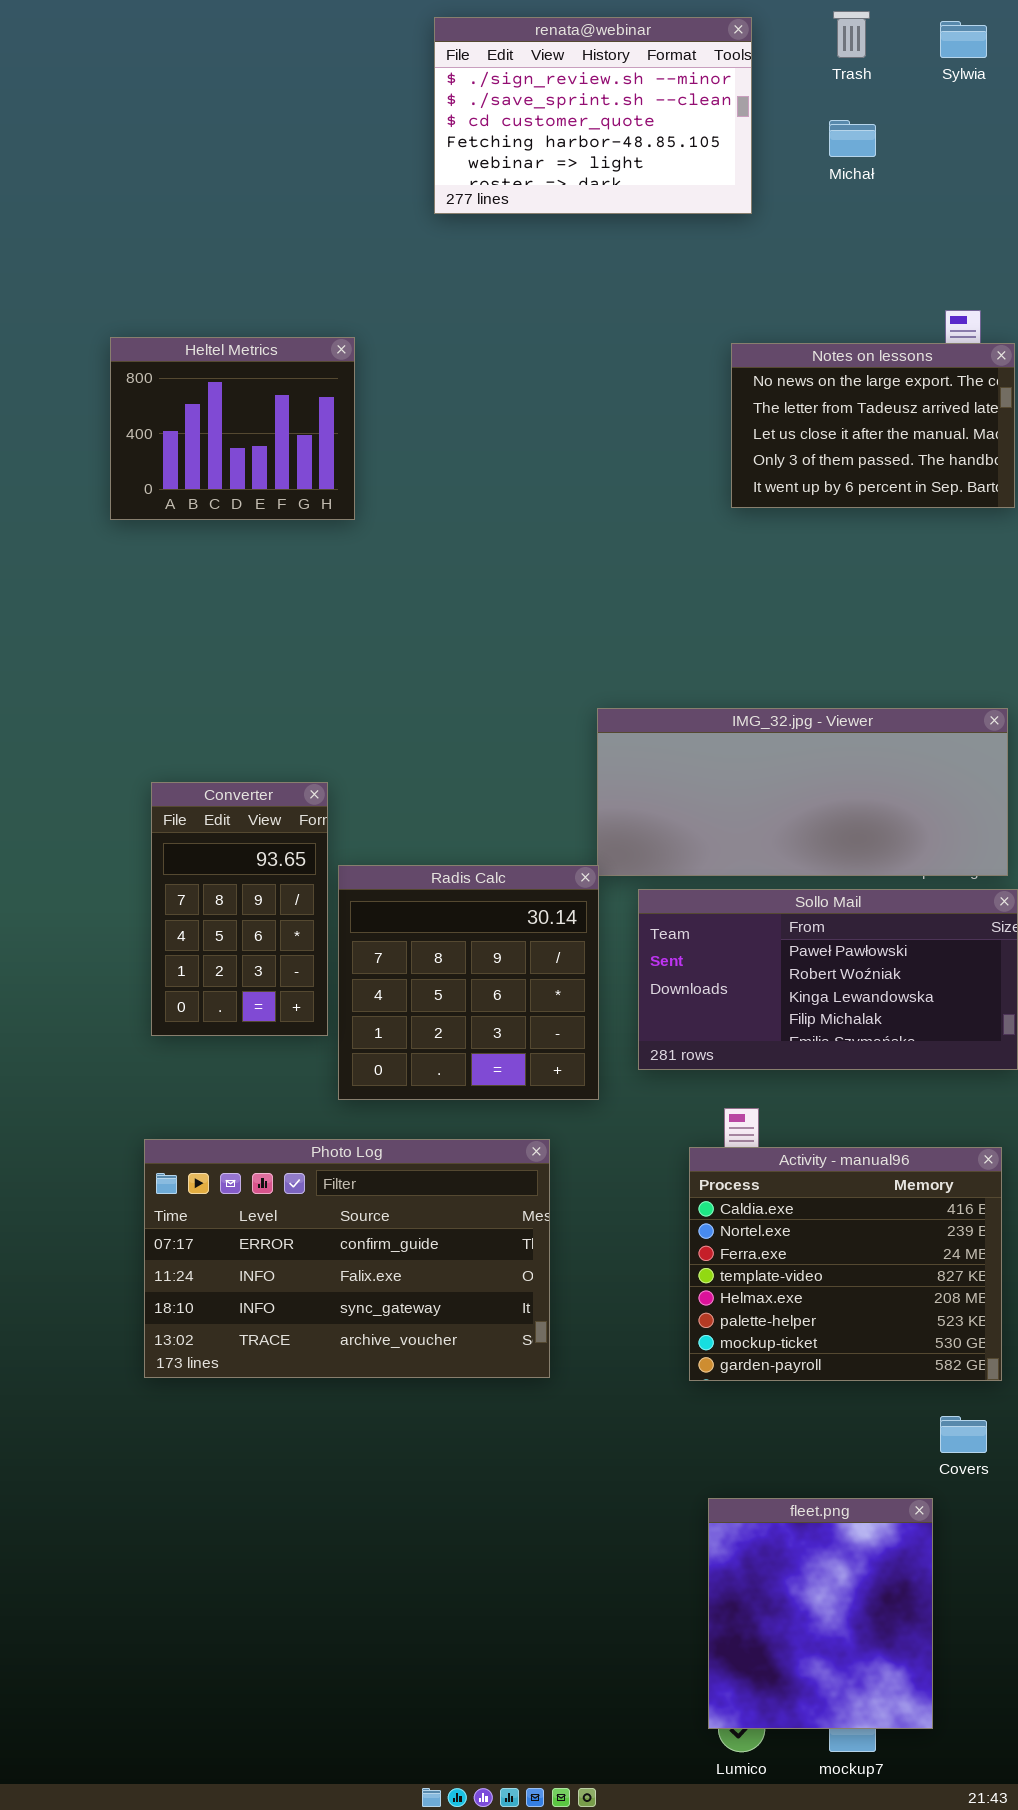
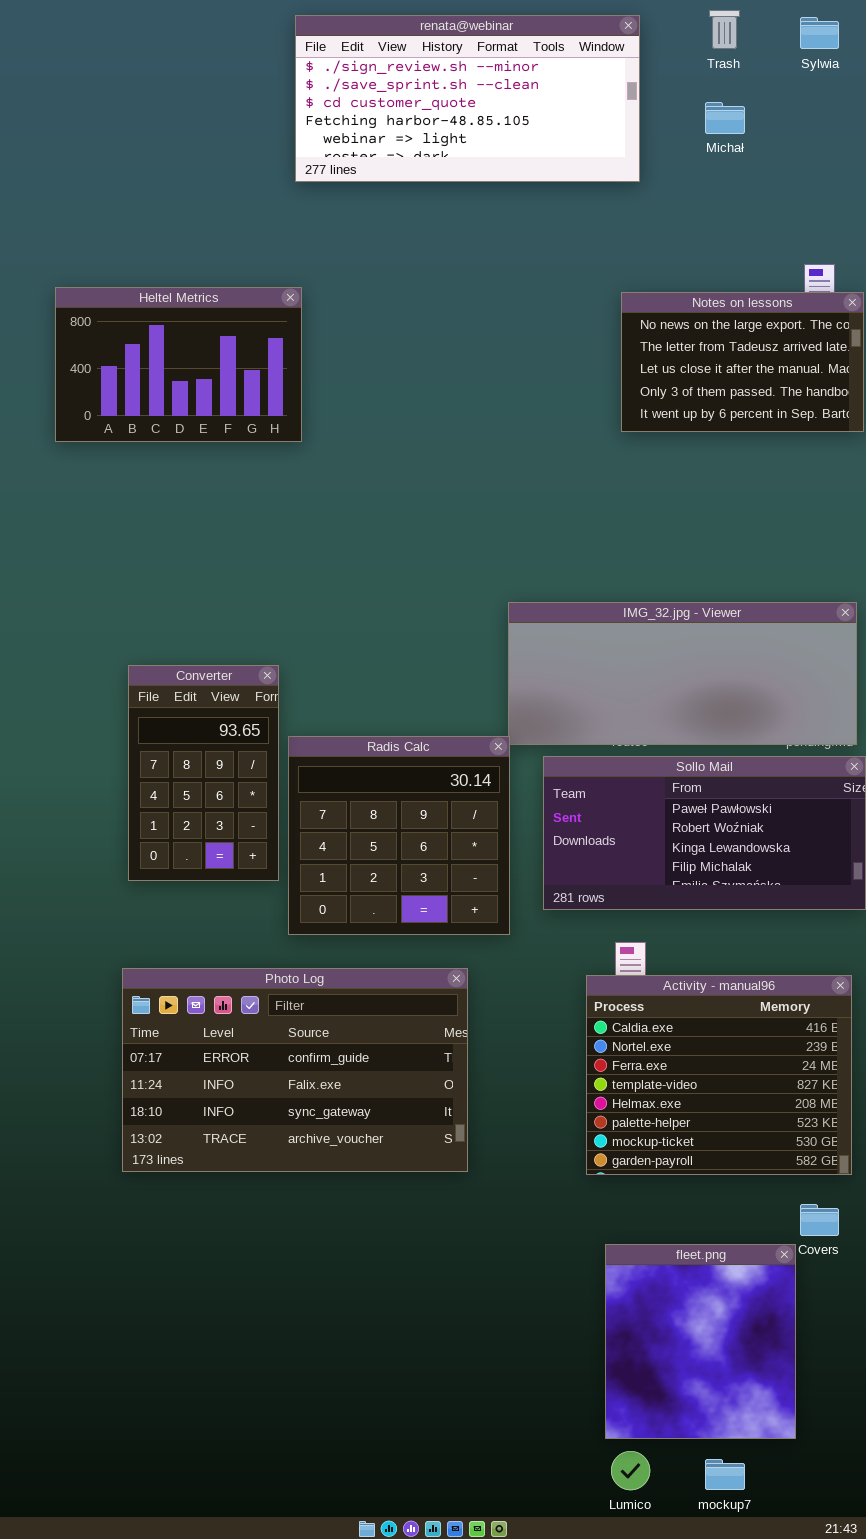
renata@webinar: [434,17,752,214] -> [295,15,640,182], resized
Heltel Metrics: [110,337,355,520] -> [55,287,302,442], resized
fleet.png: [708,1498,933,1729] -> [605,1244,796,1439], moved

